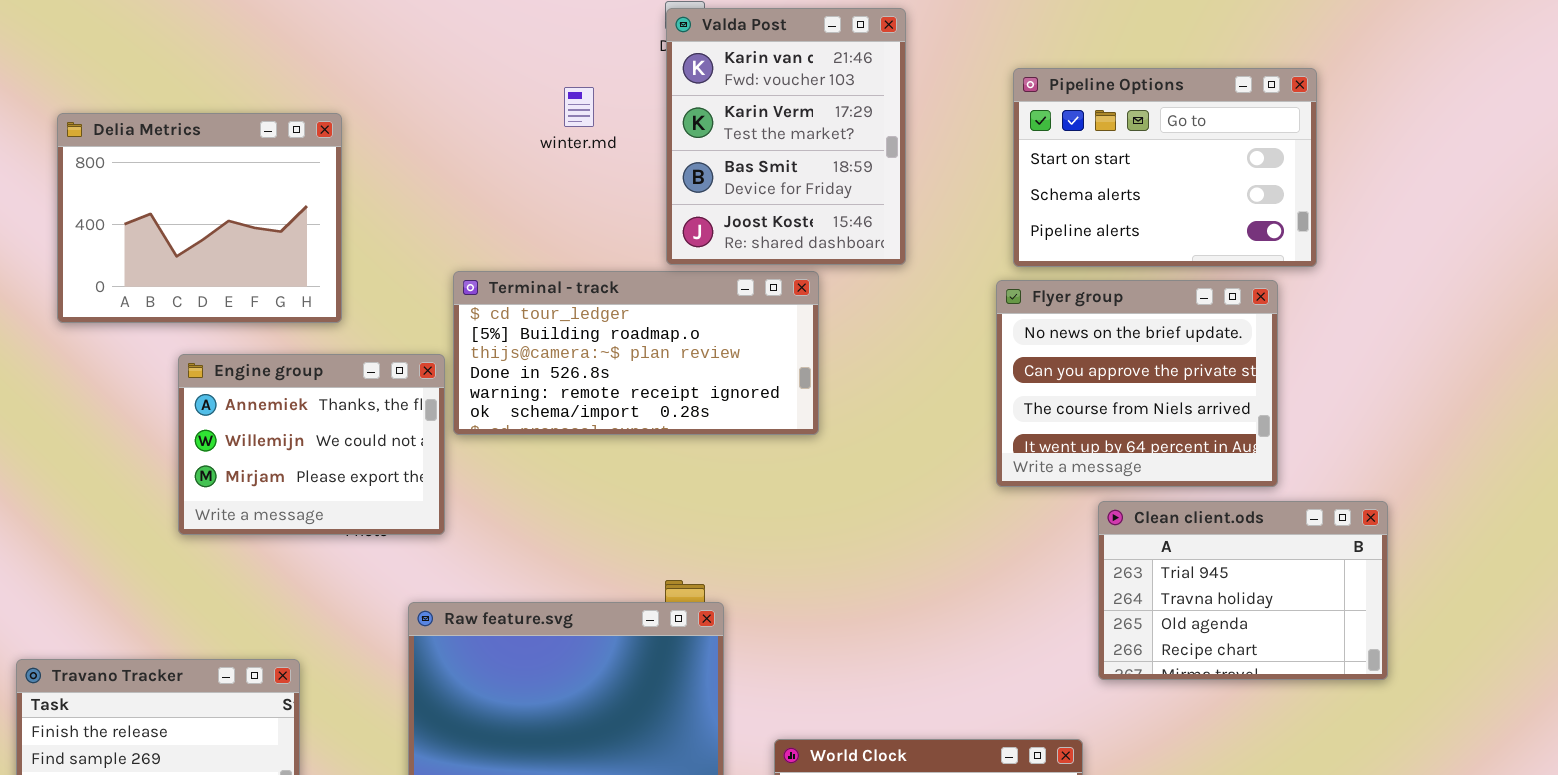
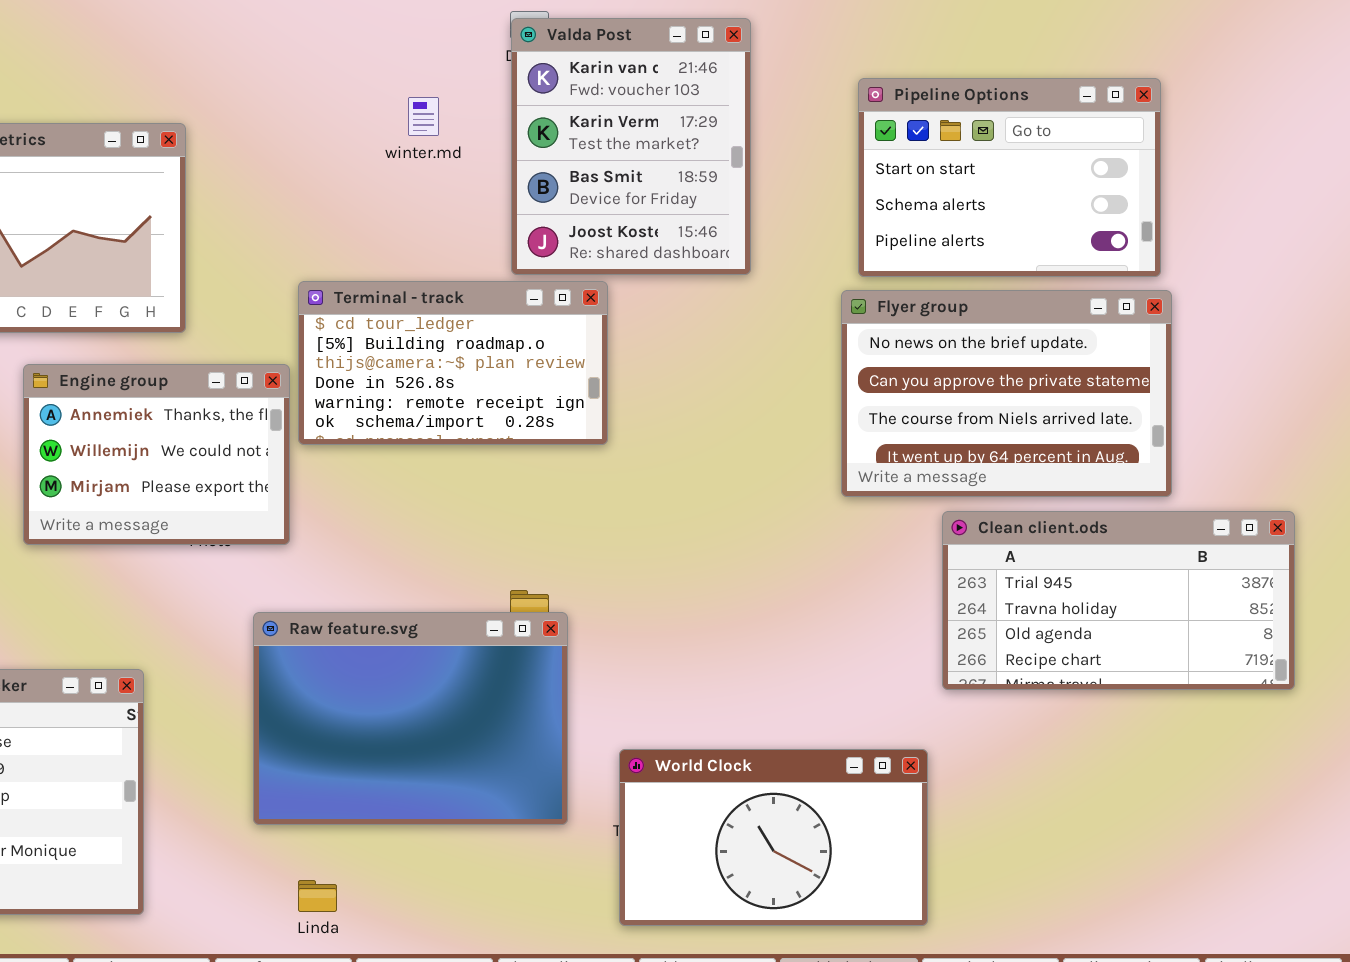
Terminal - track: [453,271,819,435] -> [298,281,608,445], resized
Flyer group: [996,280,1278,487] -> [841,290,1172,497], resized
Clean client.ods: [1098,501,1388,680] -> [942,511,1295,690], resized

